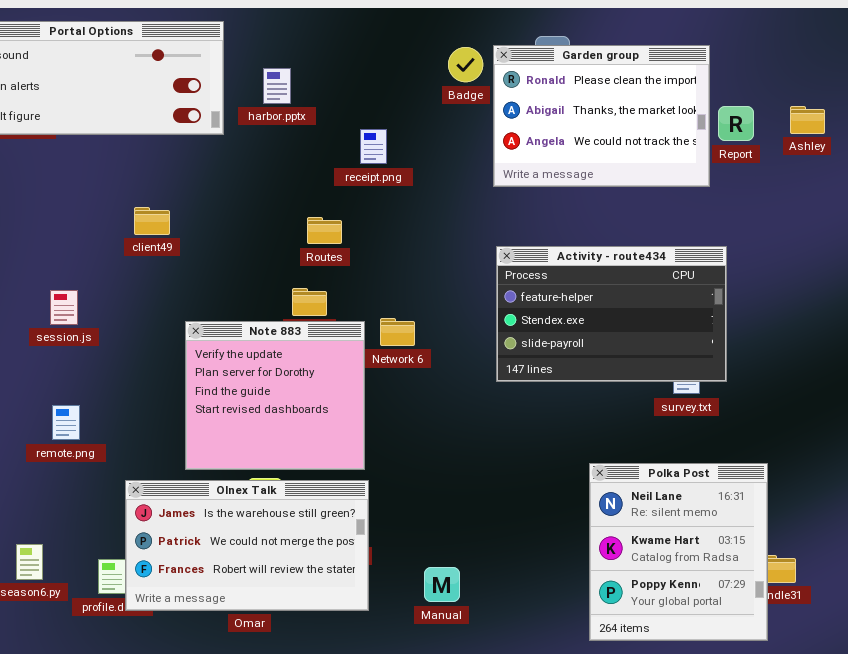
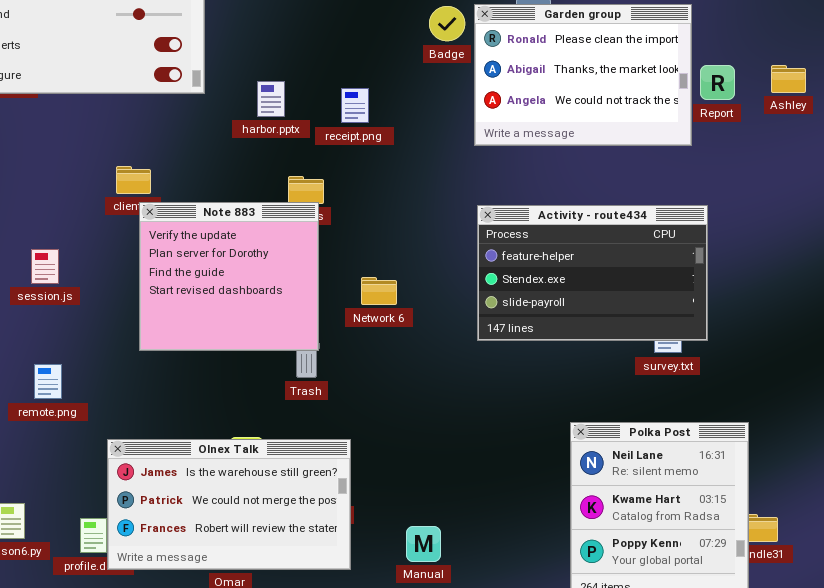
harbor.pptx: [263,68,291,104] -> [257,81,285,117], moved
Note 883: [185,321,365,470] -> [139,202,319,351], moved

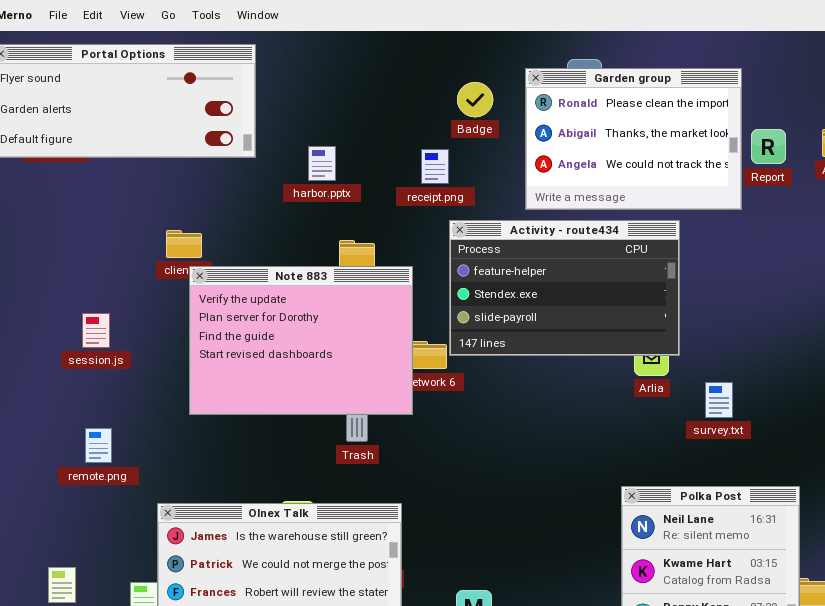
Badge: [429,6,465,41] -> [457,82,493,117], moved
receipt.png: [341,88,369,123] -> [421,149,449,184], moved
Note 883: [139,202,319,351] -> [189,266,413,415], resized
Activity - route434: [477,205,708,341] -> [449,220,680,356], moved

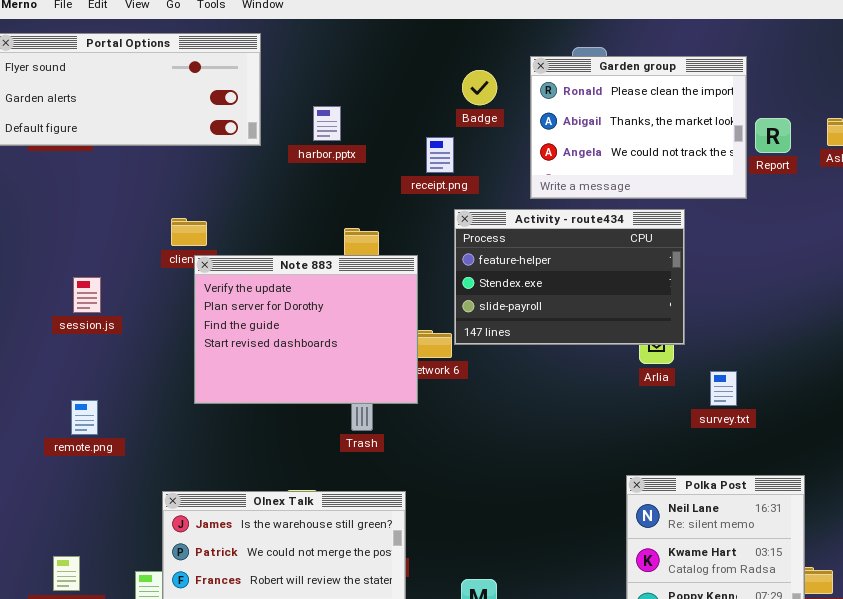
harbor.pptx: [308,146,336,181] -> [313,106,341,141], moved
session.js: [82,313,110,348] -> [73,277,101,313], moved
remote.png: [85,428,112,463] -> [71,400,98,435], moved

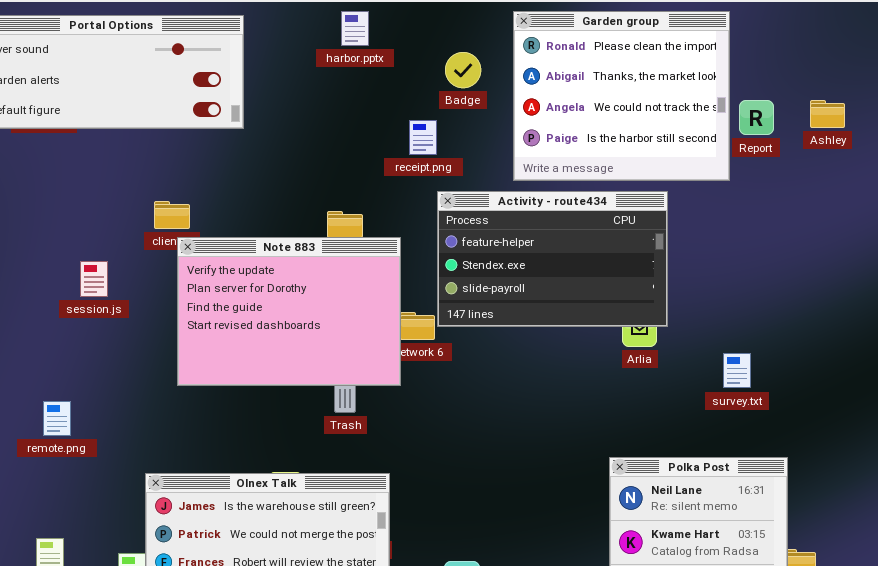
Garden group: [530,56,747,199] -> [513,11,730,181], resized
harbor.pptx: [313,106,341,141] -> [341,11,369,46], moved
session.js: [73,277,101,313] -> [80,261,108,297], moved
survey.txt: [710,371,737,406] -> [723,353,751,388], moved
remote.png: [71,400,98,435] -> [43,401,71,436], moved

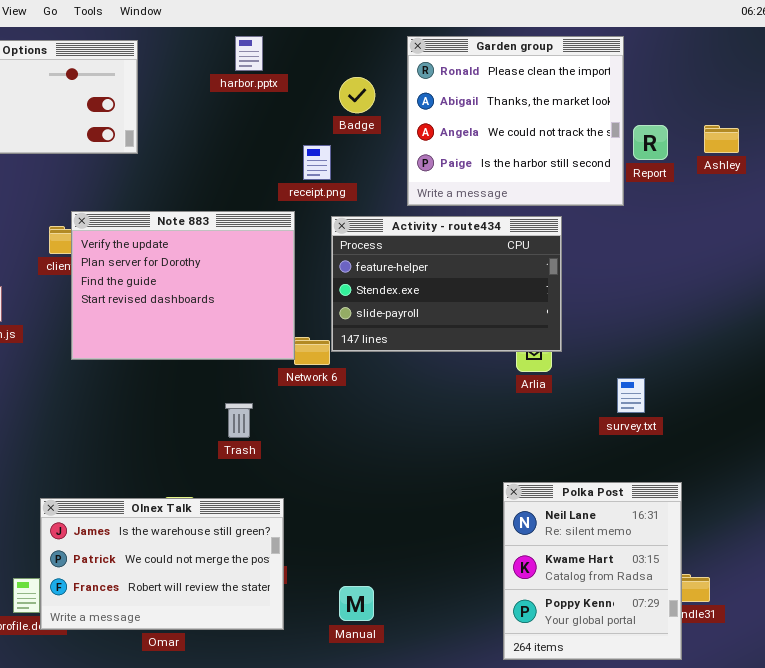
Note 883: [177,237,401,386] -> [71,211,295,360], moved

